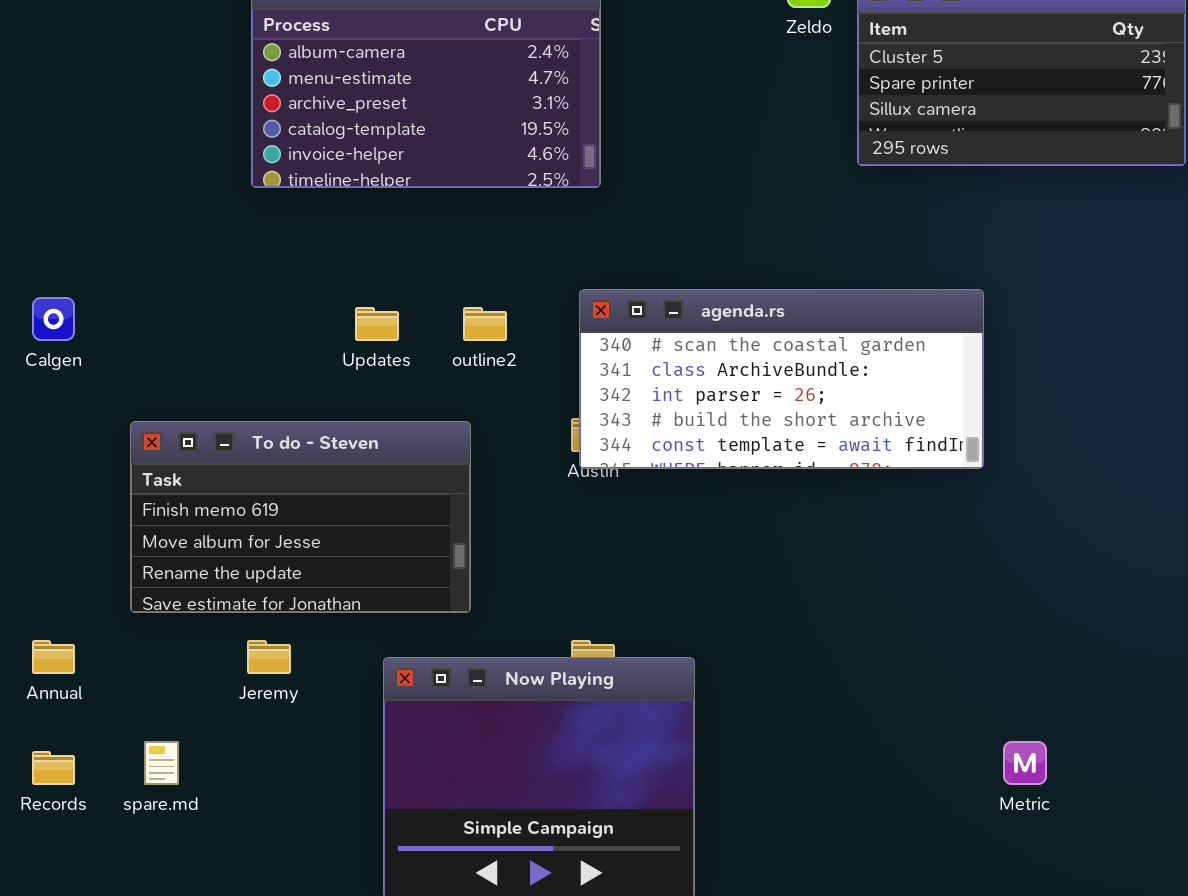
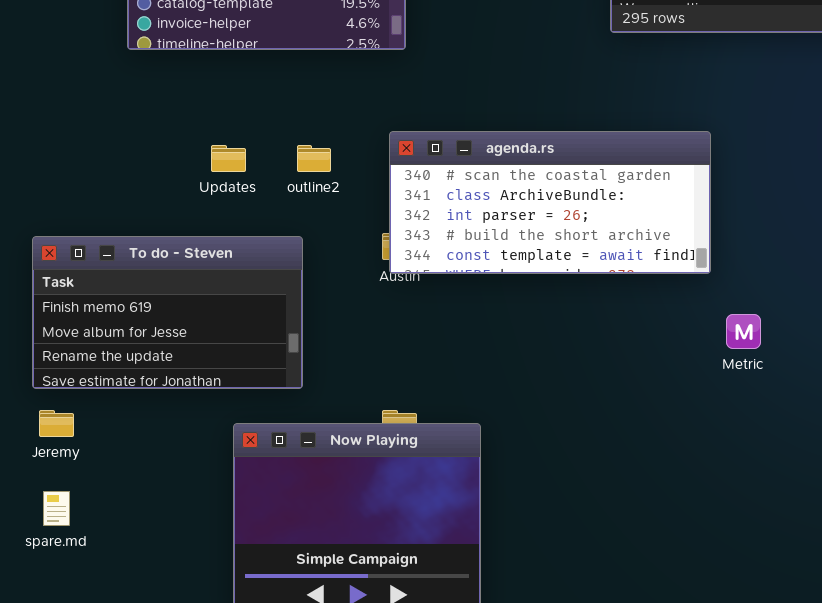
Jeremy: [247,640,291,674] -> [39,410,74,437], moved
Metric: [1003,741,1047,785] -> [726,314,761,349], moved

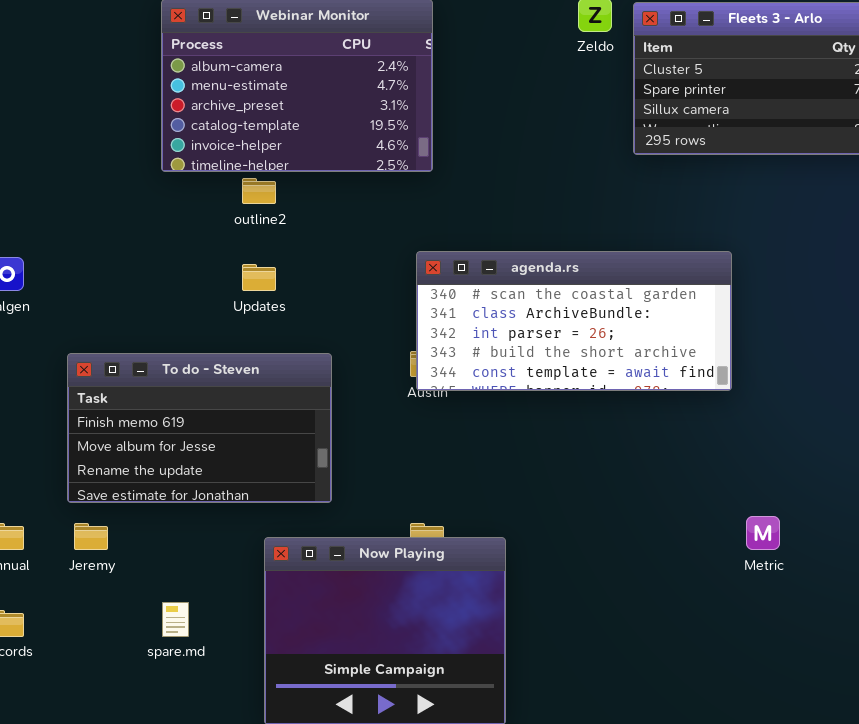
outline2: [297,145,331,172] -> [242,178,276,204], moved
Metric: [726,314,761,349] -> [746,516,780,550], moved
spare.md: [43,491,70,526] -> [162,602,189,637], moved

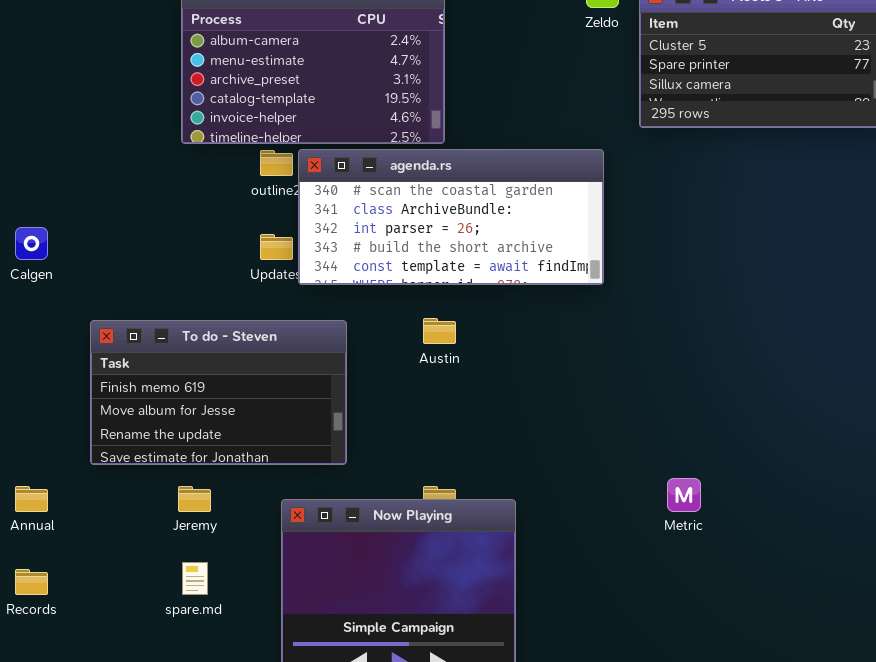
agenda.rs: [416,251,732,391] -> [298,149,604,285], moved
Metric: [746,516,780,550] -> [667,478,701,512], moved
Jeremy: [74,523,108,550] -> [178,486,211,512], moved

